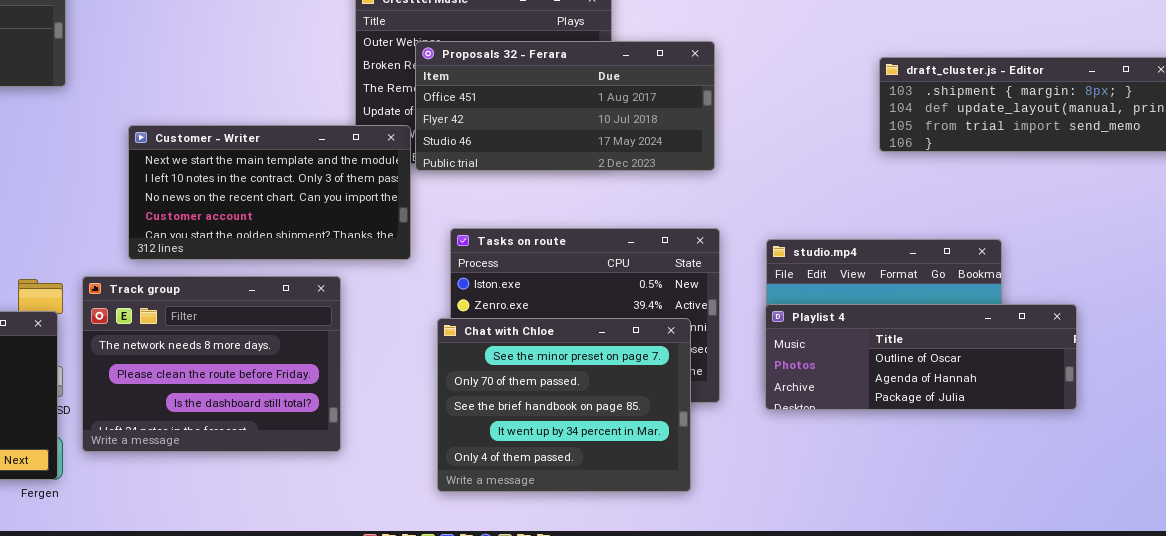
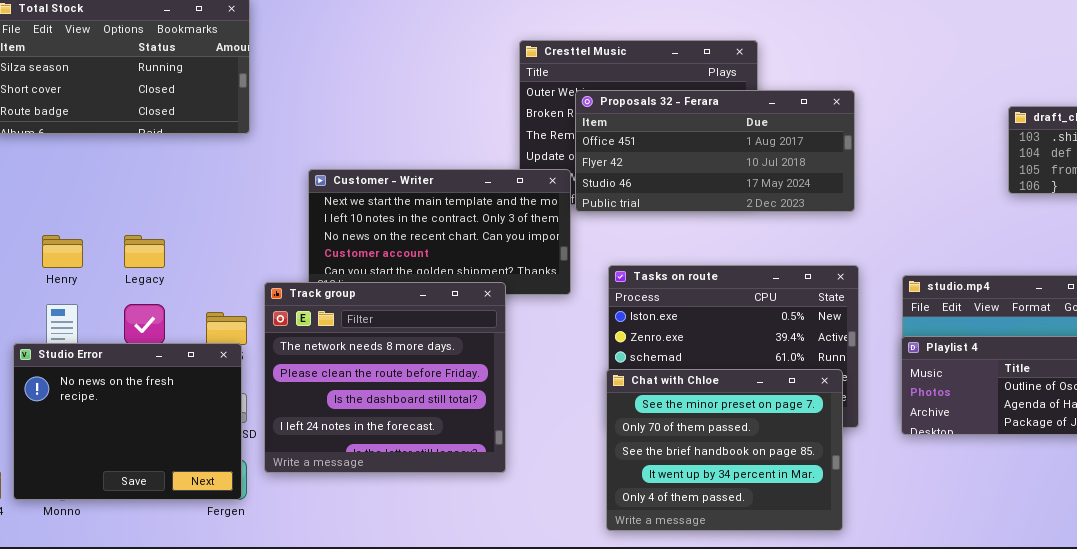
Track group: [82,276,341,452] -> [264,282,506,473], resized
Chat with Chloe: [437,318,691,492] -> [606,369,843,531], moved

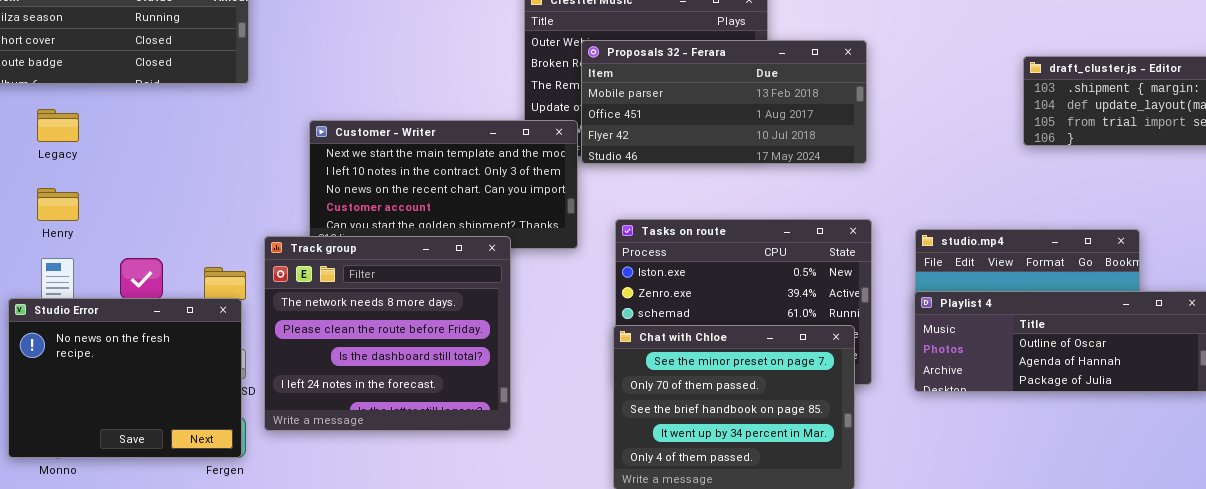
Proposals 32 - Ferara: [575,90,855,212] -> [581,40,867,164], scrolled up 1 row
Legacy: [124,235,165,268] -> [37,109,79,142], moved

